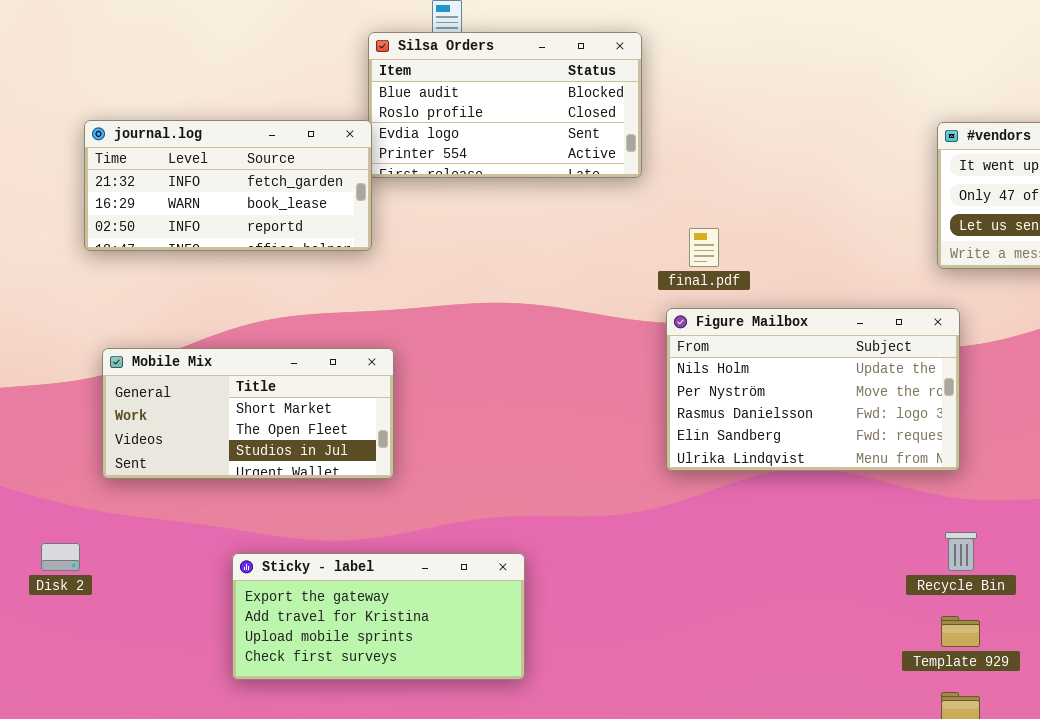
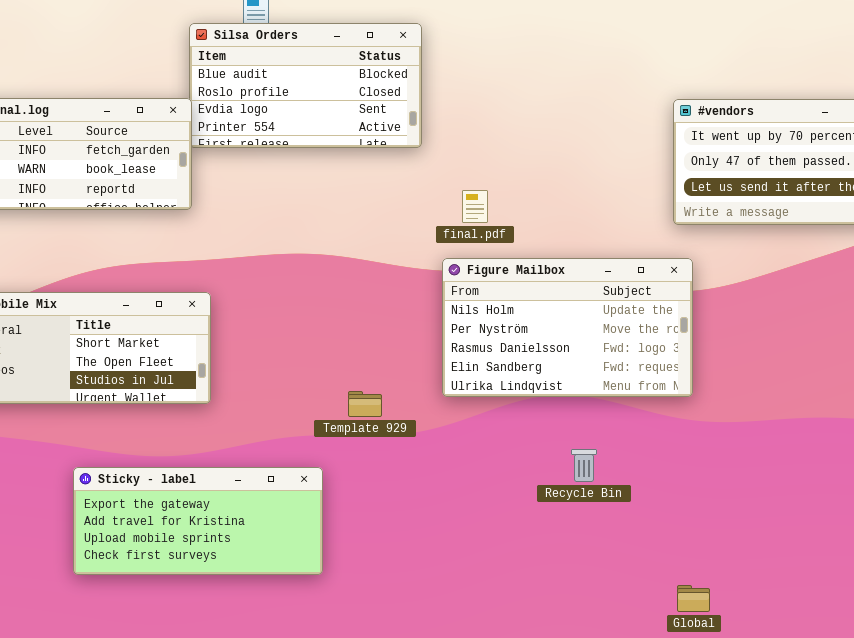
Recycle Bin: [945,532,977,571] -> [571,449,597,482], moved
Template 929: [941,616,980,647] -> [348,391,382,417], moved

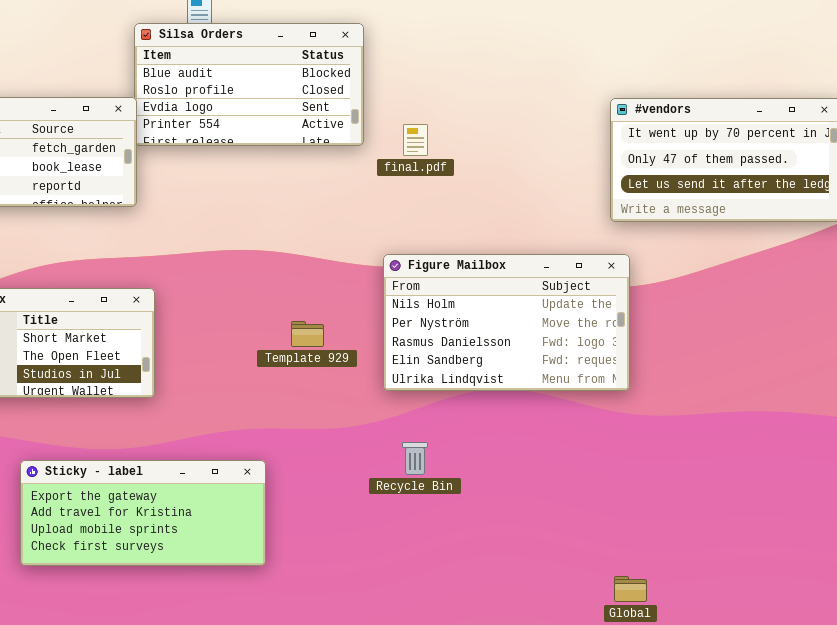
final.pdf: [462,190,488,223] -> [403,124,428,156], moved
Template 929: [348,391,382,417] -> [291,321,324,347], moved
Recycle Bin: [571,449,597,482] -> [402,442,428,475], moved

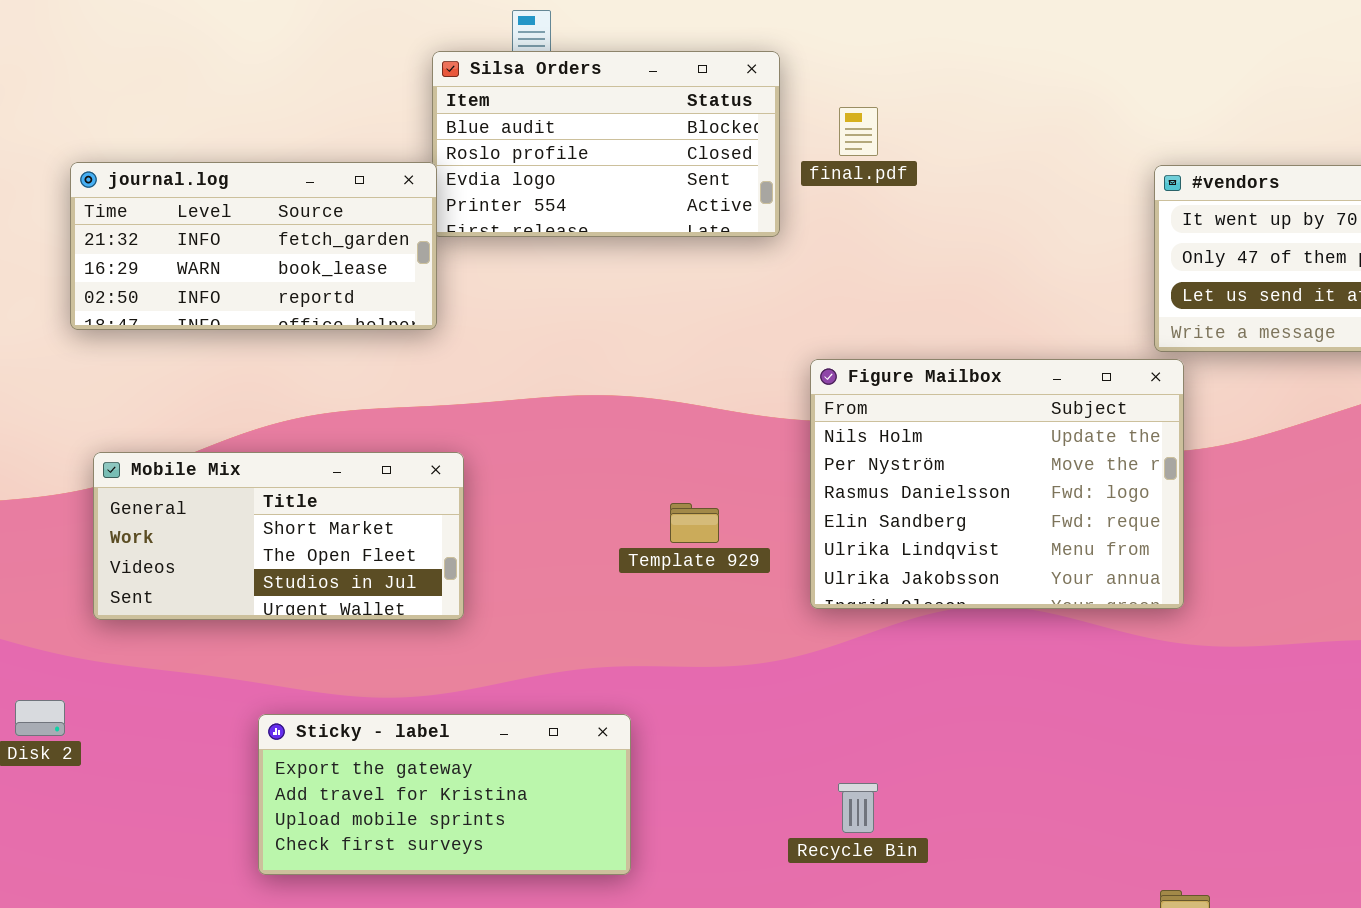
final.pdf: [403,124,428,156] -> [839,107,878,156], moved
Figure Mailbox: [383,254,630,391] -> [810,359,1184,609], resized
Recycle Bin: [402,442,428,475] -> [838,783,878,833], moved

